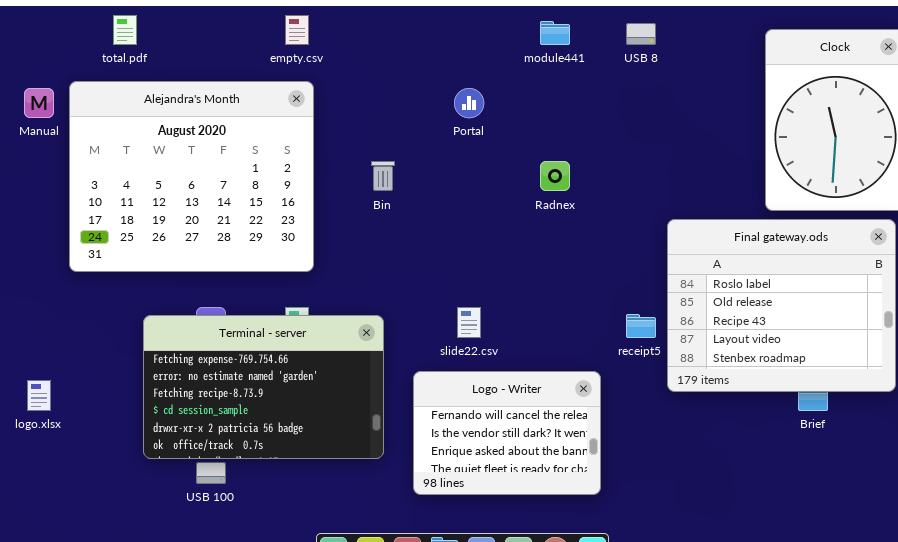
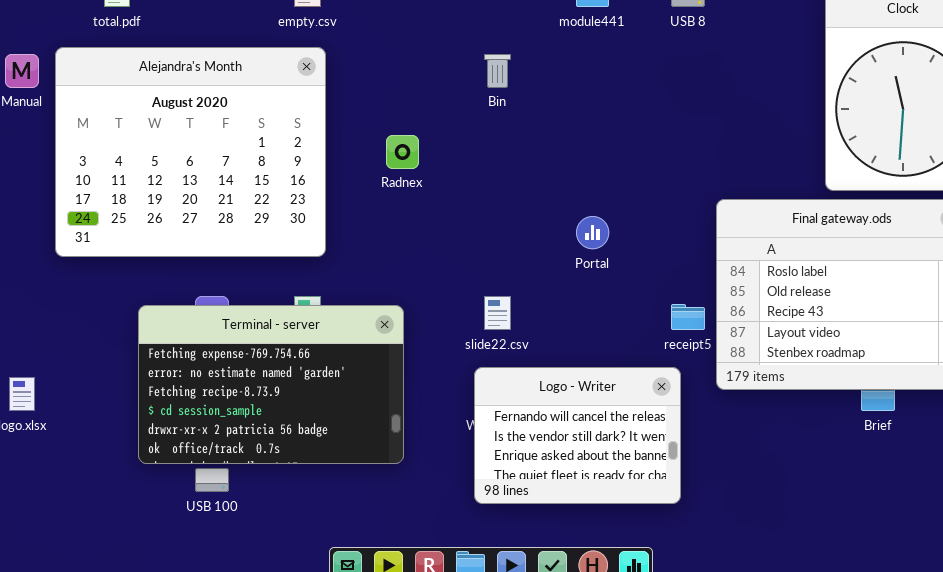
Portal: [454,88,484,118] -> [576,216,609,249], moved
Bin: [371,161,395,191] -> [484,54,511,88], moved
Radnex: [540,161,570,191] -> [386,135,419,169], moved
Logo - Writer: [413,371,601,495] -> [474,367,681,504], moved

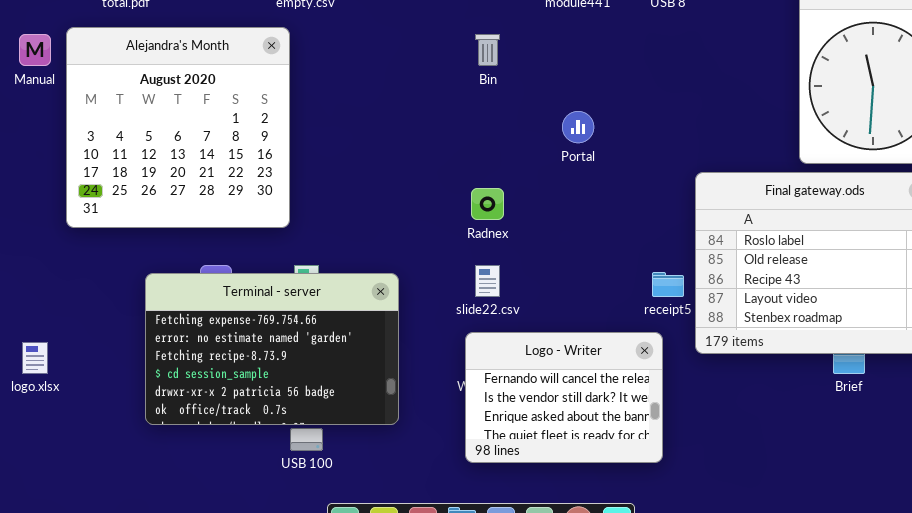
Alejandra's Month: [55,47,326,257] -> [66,27,290,228], resized
Radnex: [386,135,419,169] -> [471,188,504,220], moved
Portal: [576,216,609,249] -> [562,111,594,143], moved
USB 100: [195,468,229,492] -> [290,428,323,451], moved

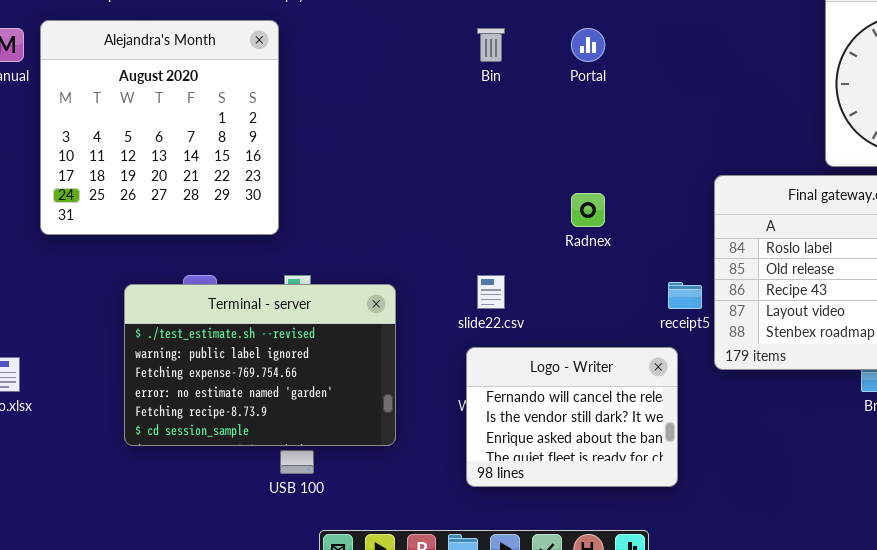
Portal: [562,111,594,143] -> [571,28,605,62], moved
Radnex: [471,188,504,220] -> [571,193,605,227], moved
Terminal - server: [145,273,399,425] -> [124,284,396,446], scrolled up 2 rows

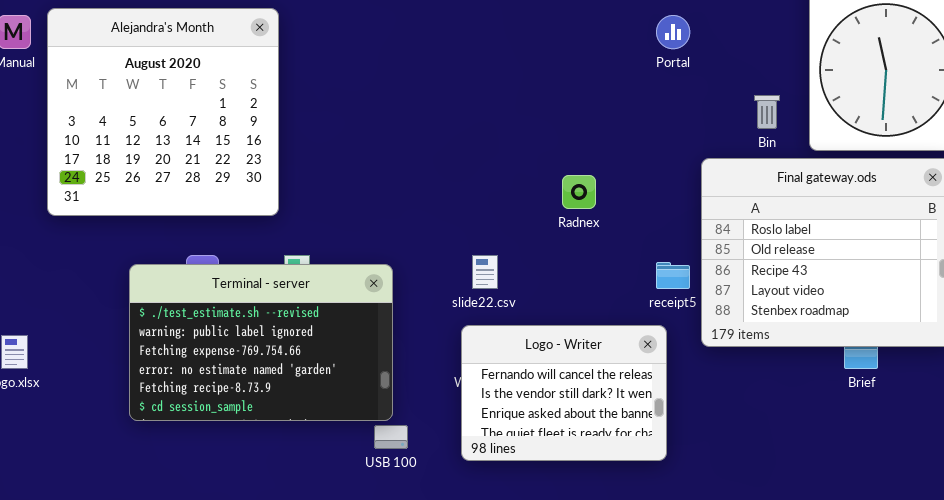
Bin: [477,28,505,62] -> [754,95,780,129], moved
Portal: [571,28,605,62] -> [656,15,690,49], moved
USB 100: [280,450,314,474] -> [374,425,408,449], moved

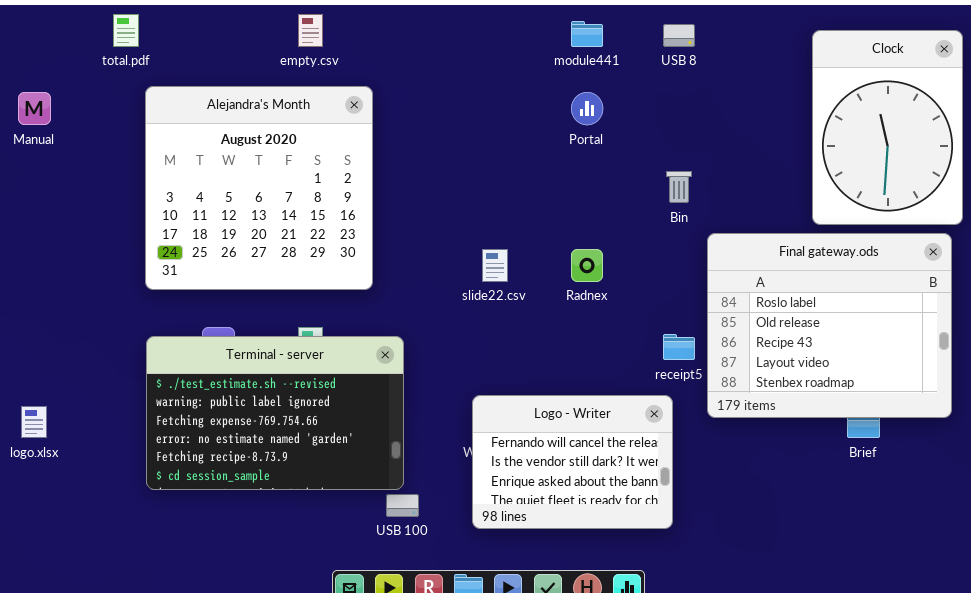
Alejandra's Month: [47,8,279,216] -> [145,86,373,290], moved
Portal: [656,15,690,49] -> [571,92,603,125], moved
Bin: [754,95,780,129] -> [666,171,692,203], moved
slide22.csv: [472,255,498,289] -> [482,249,508,282], moved

